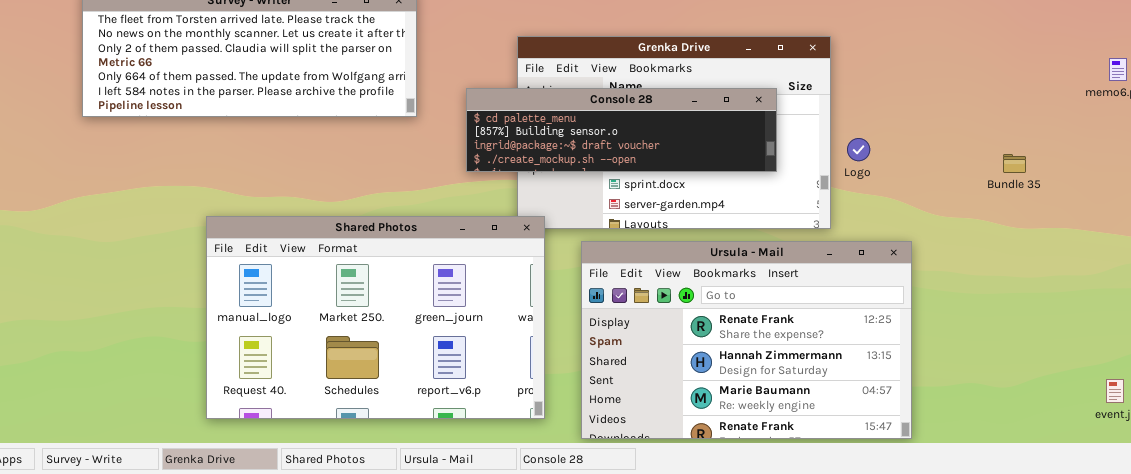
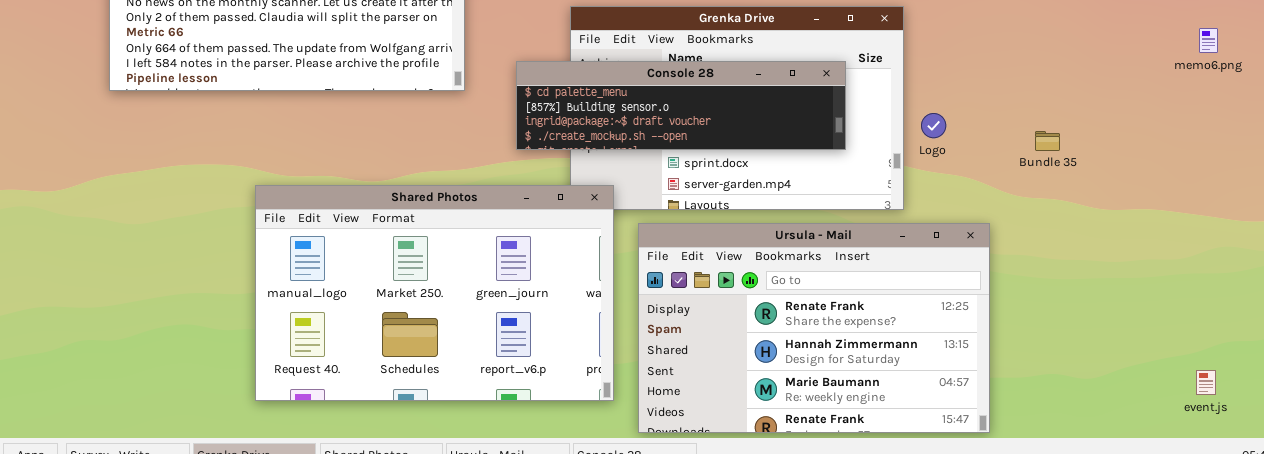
Bundle 35: [1003,154,1026,173] -> [1035,131,1060,151], moved
Shared Photos: [206,216,545,419] -> [255,185,614,401], moved

